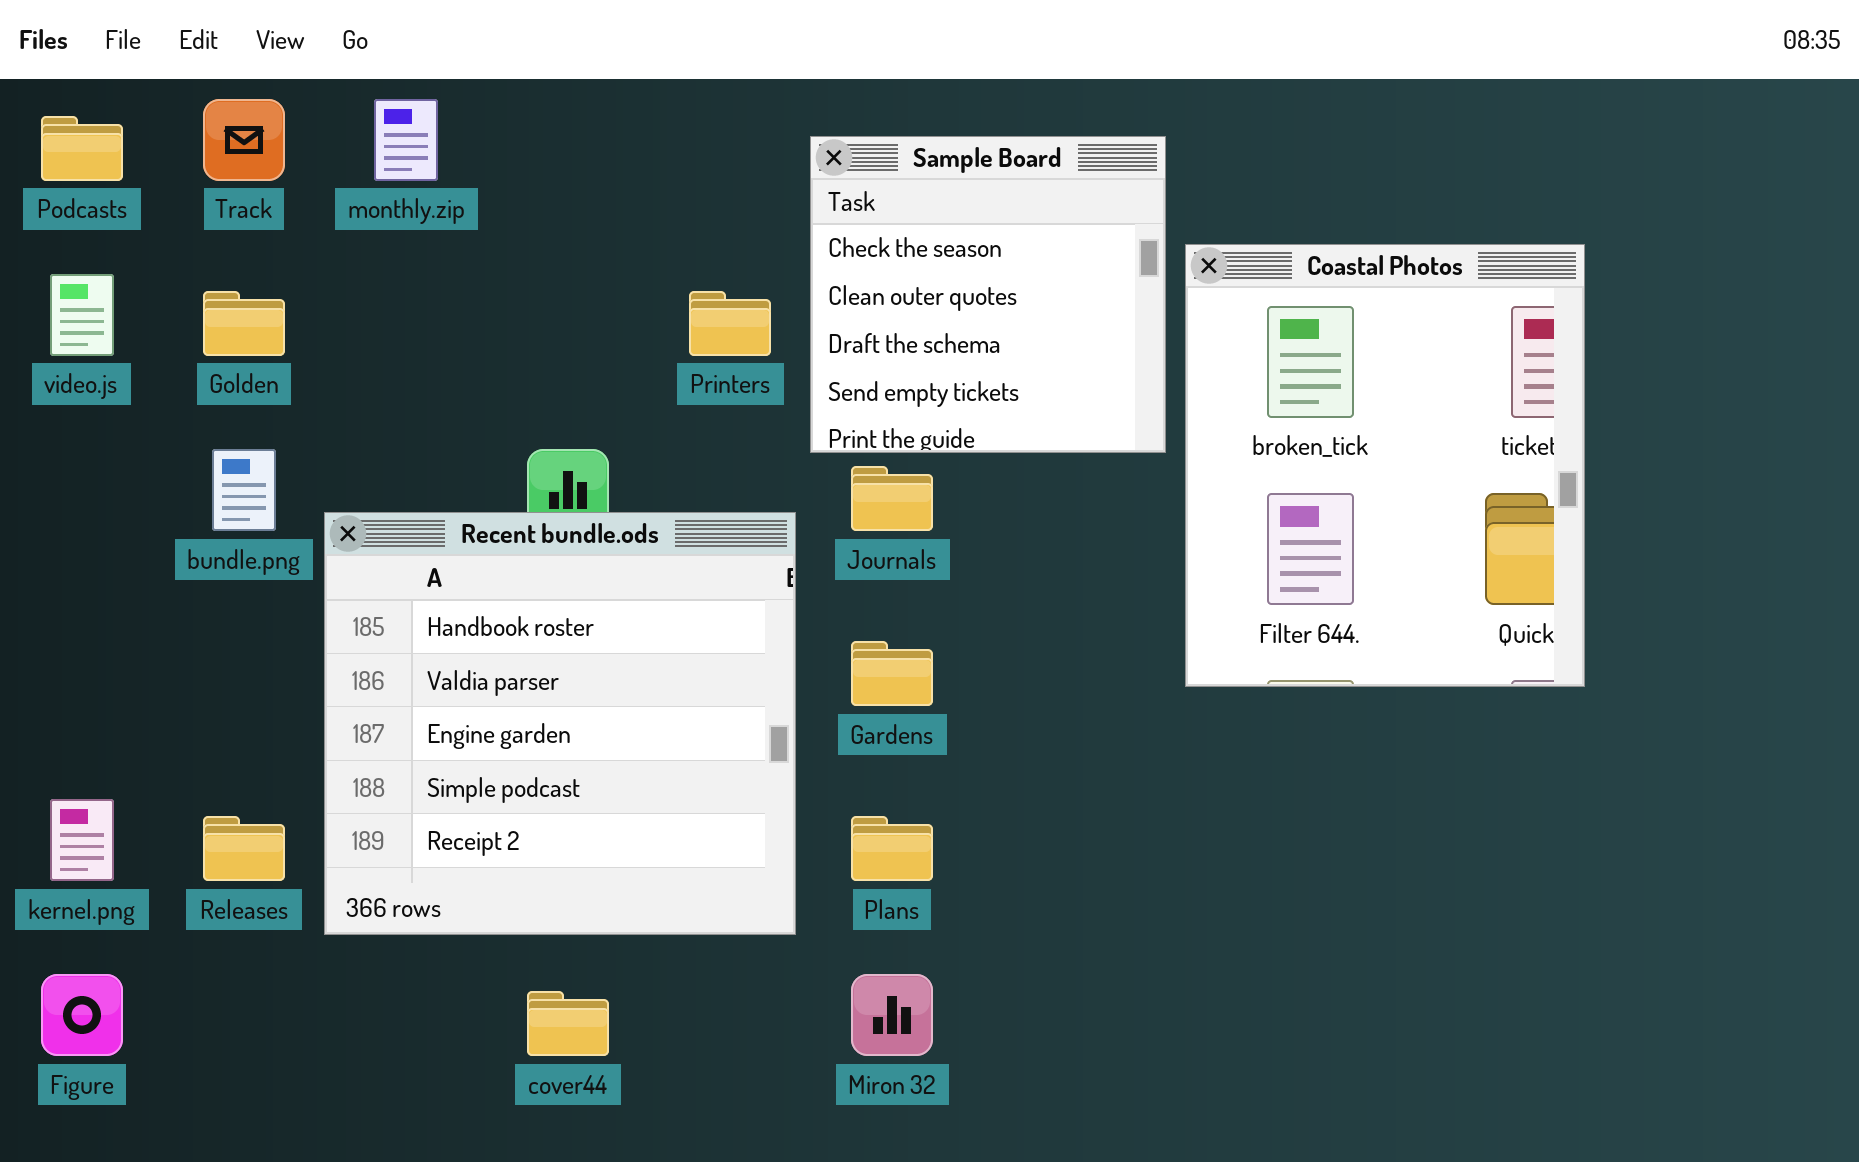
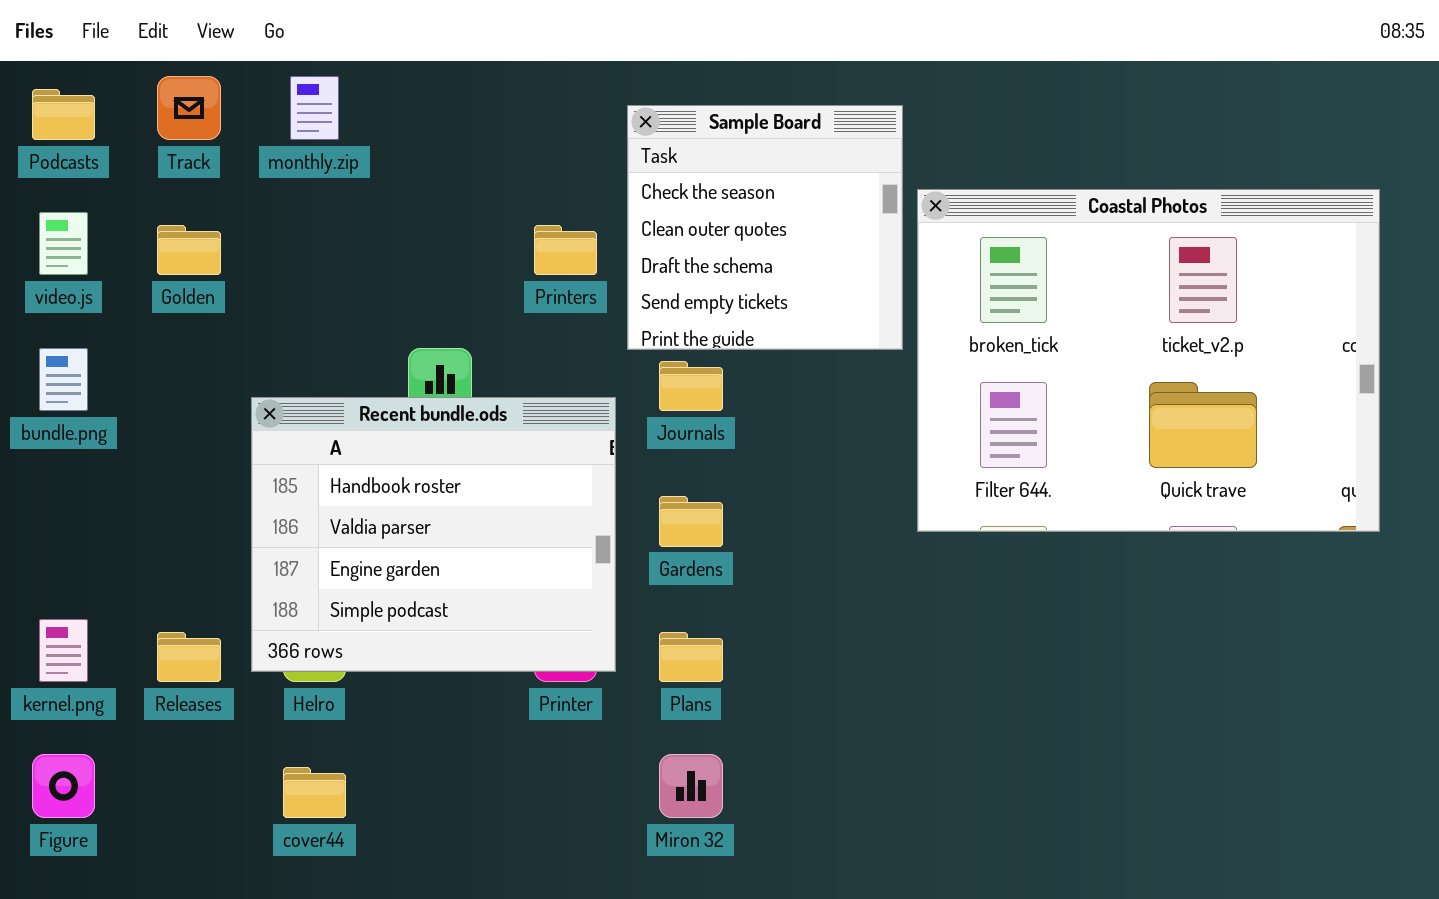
Coastal Photos: [1185,244,1585,687] -> [917,189,1380,532], resized
bundle.png: [212,449,276,531] -> [39,348,88,411], moved
Recent bundle.ods: [324,512,796,935] -> [251,397,616,672], resized
cover44: [527,991,609,1056] -> [283,767,346,818], moved

